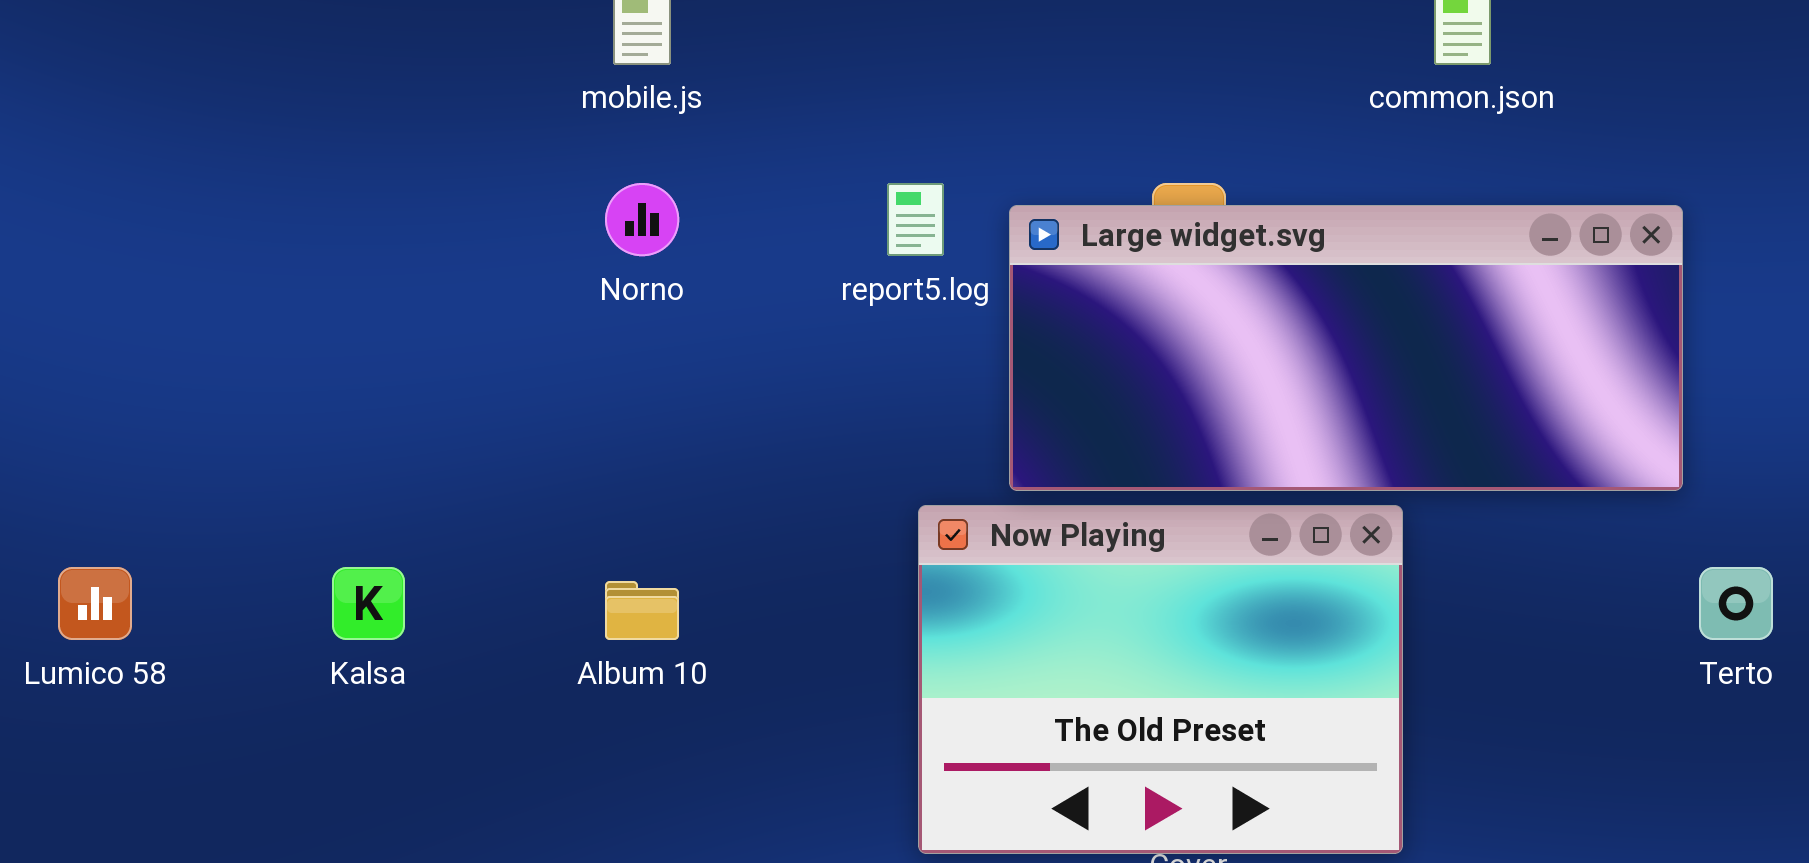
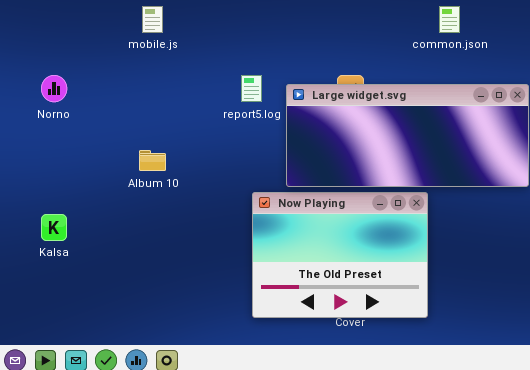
Norno: [605,183,679,256] -> [41,75,67,102], moved
Album 10: [605,581,679,640] -> [139,150,166,171], moved

